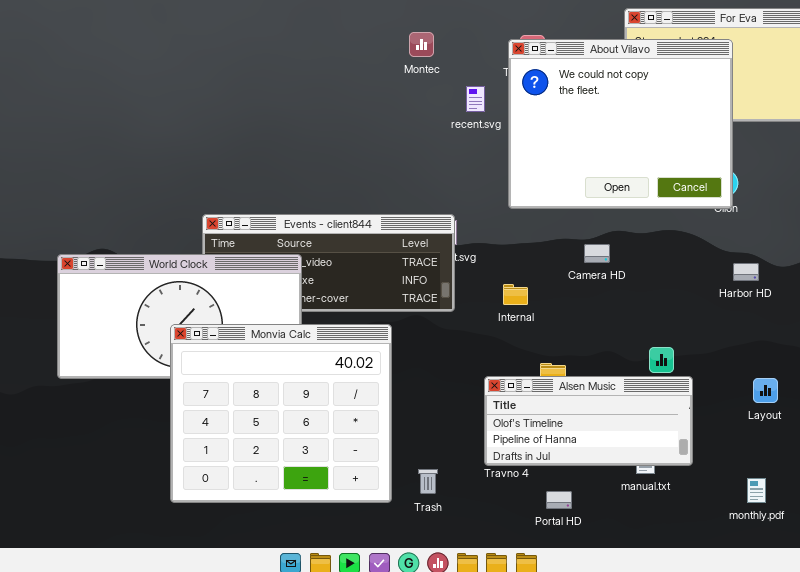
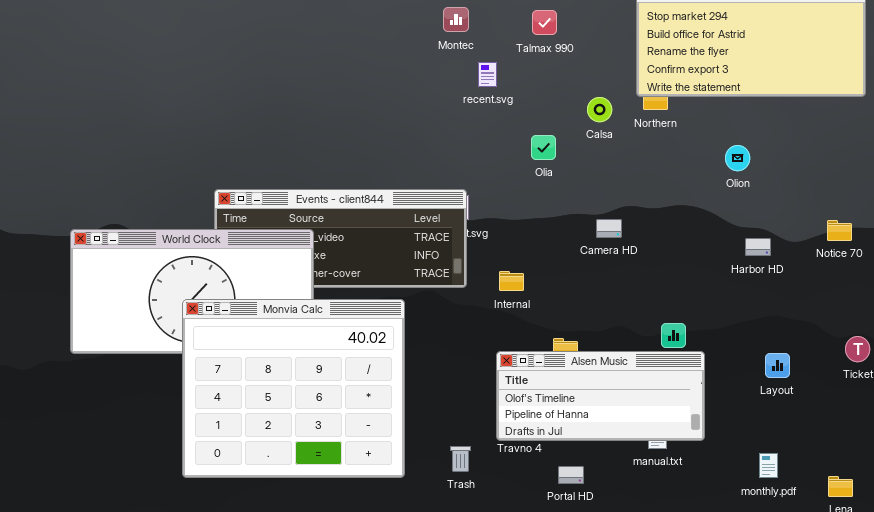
Montec: [409,32,434,57] -> [443,7,469,32], moved
About Vilavo: [508,39,733,209] -> none, closed
Internal: [503,284,528,305] -> [499,271,524,291], moved
Trash: [418,469,438,494] -> [450,446,471,472], moved

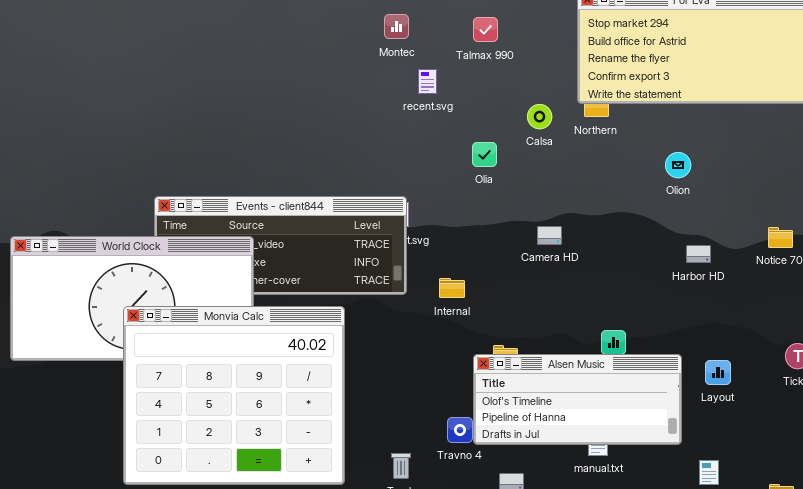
Alsen Music: [496,351,705,441] -> [473,354,682,445], moved

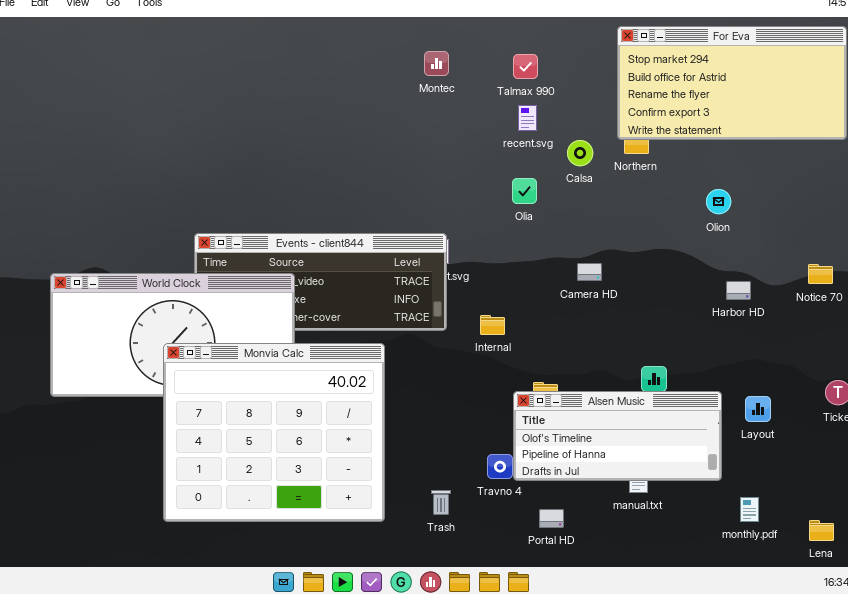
recent.svg: [418,69,437,94] -> [518,105,537,131], moved

